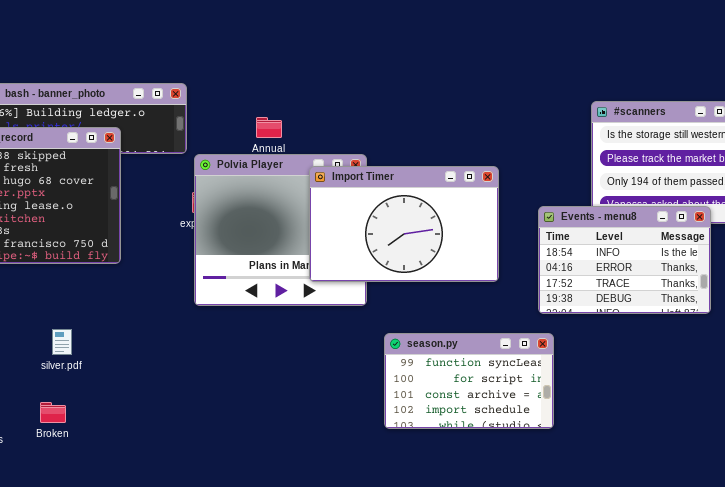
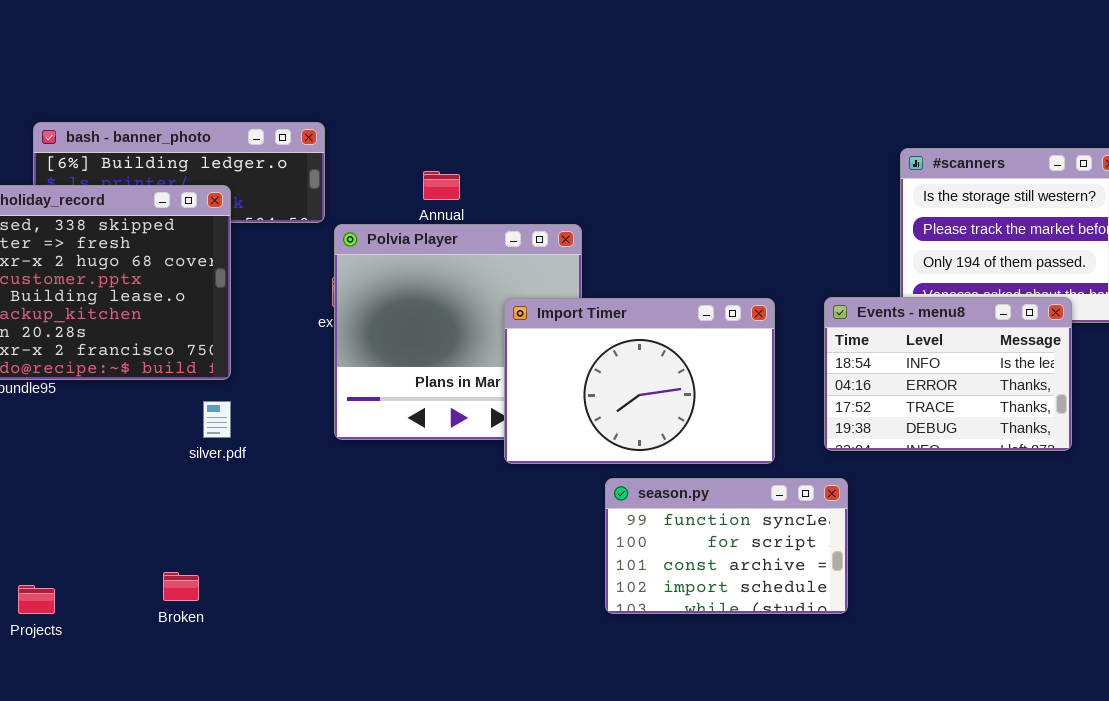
Import Timer: [309,166,499,282] -> [504,298,775,464], moved
silver.pdf: [52,329,72,355] -> [203,401,231,438], moved
Broken: [40,402,66,423] -> [163,572,199,601], moved

